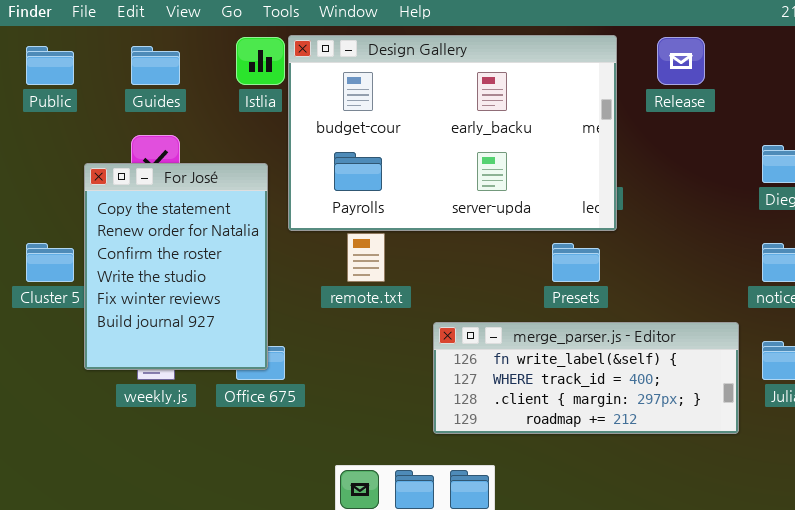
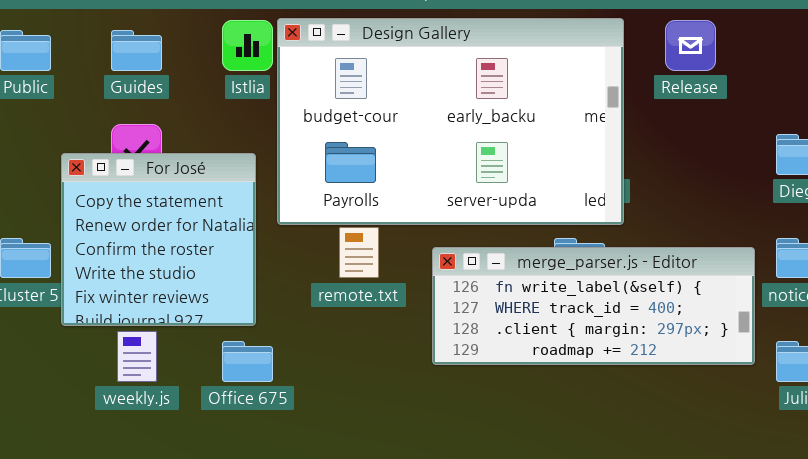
For José: [84,163,268,370] -> [61,153,256,326], resized
merge_parser.js - Editor: [433,322,739,434] -> [432,247,755,365], moved

